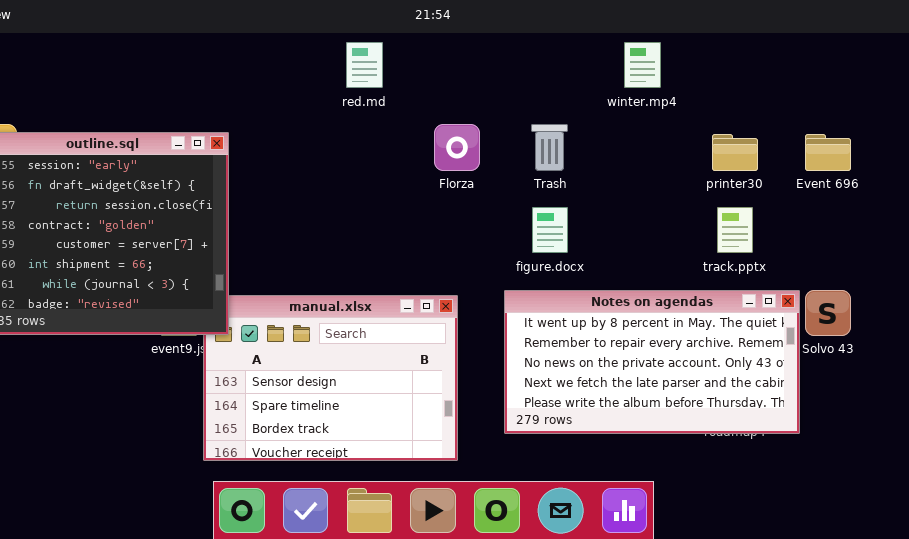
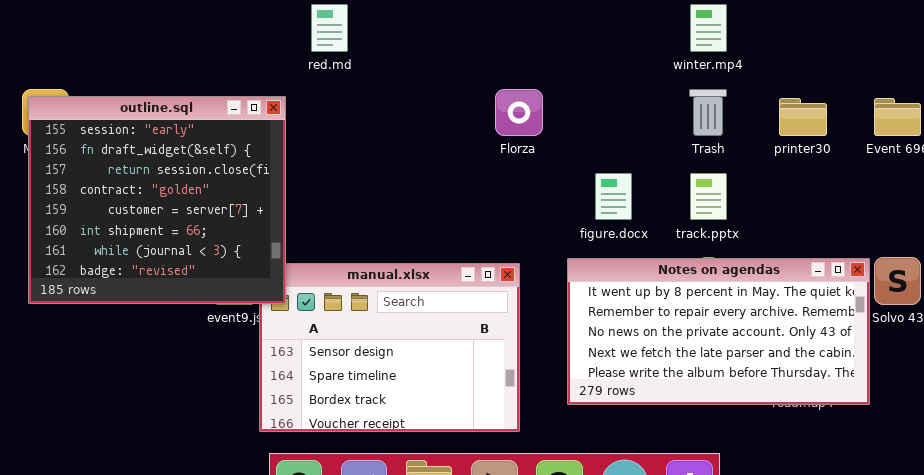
red.md: [346,42,383,88] -> [311,4,348,52], moved
Trash: [531,124,568,171] -> [689,89,727,136], moved
track.pptx: [717,207,753,253] -> [690,173,727,220], moved

